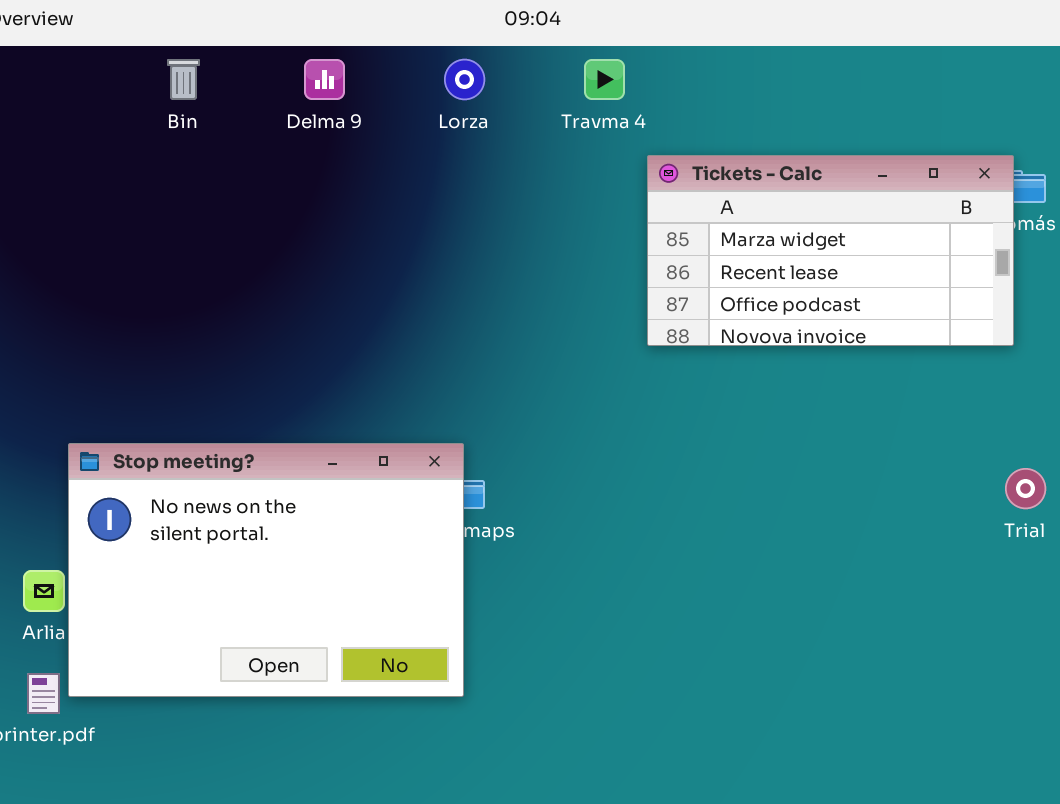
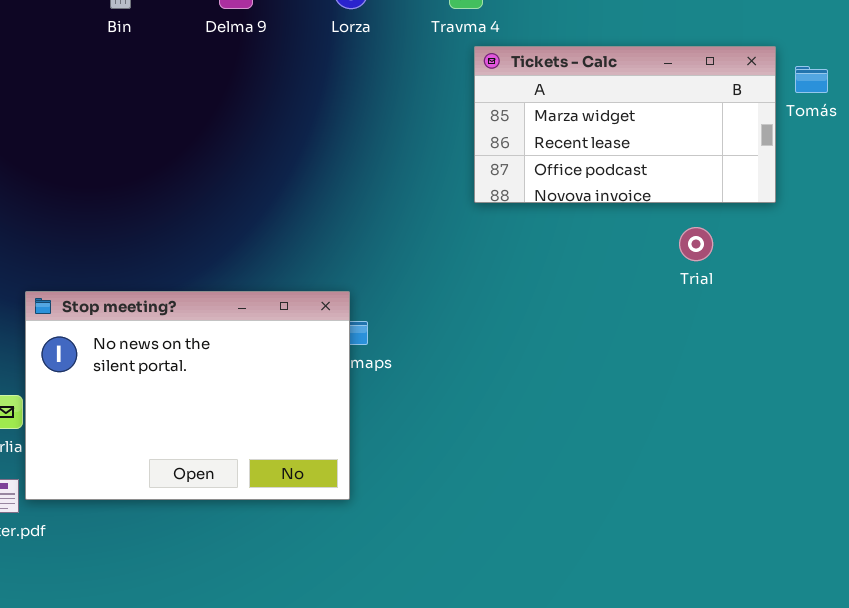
Tickets - Calc: [647,155,1014,346] -> [474,46,776,203], moved
Trial: [1005,468,1046,509] -> [679,227,713,261], moved

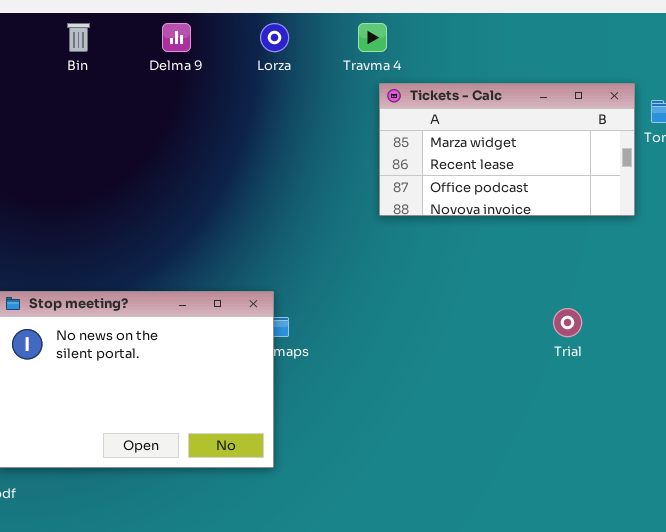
Trial: [679,227,713,261] -> [553,308,582,337], moved

